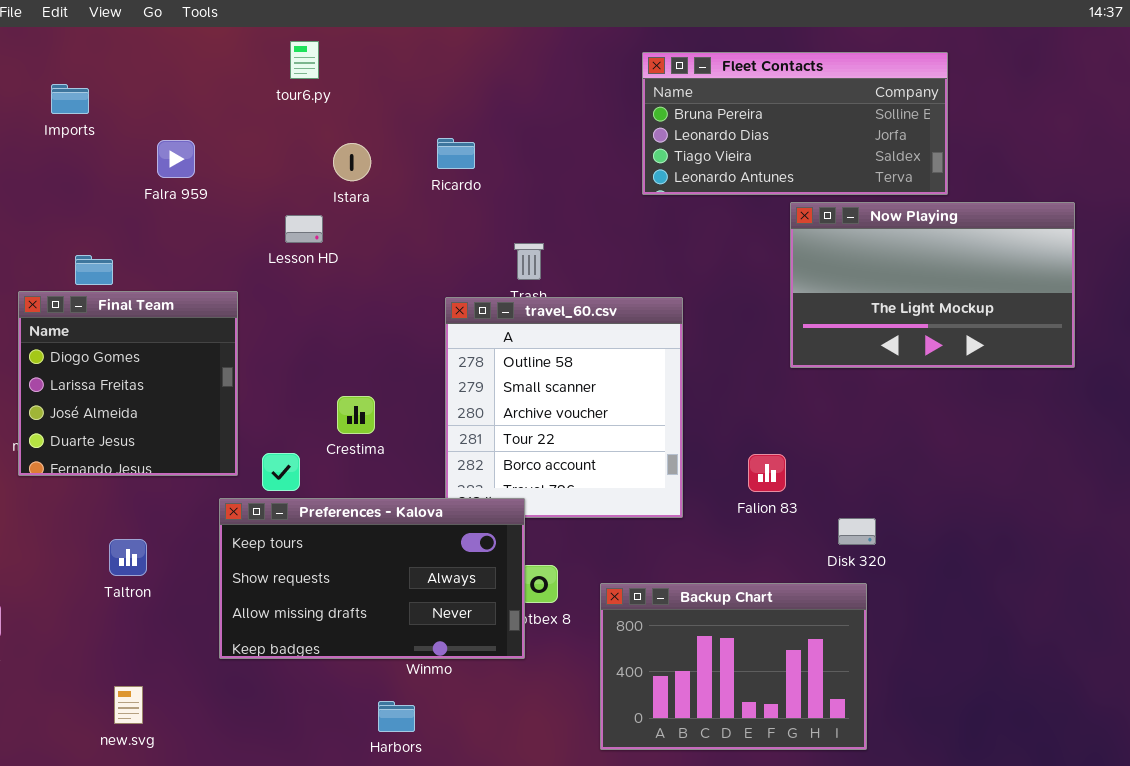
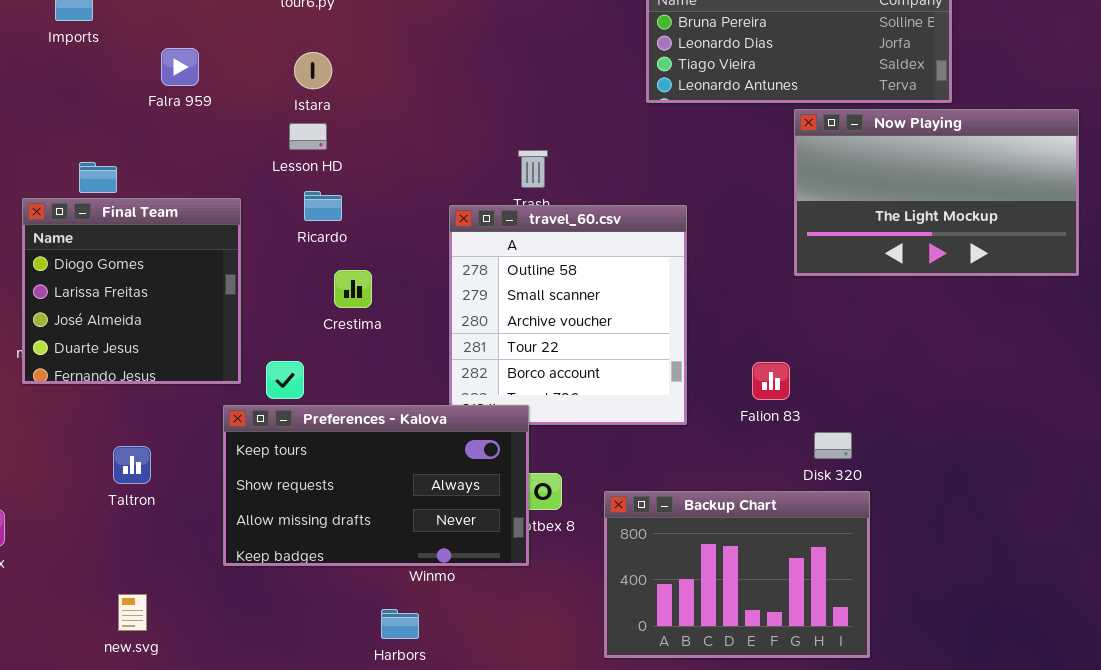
Ricardo: [437,138,475,169] -> [304,191,342,221], moved
Istara: [333,143,371,181] -> [294,52,332,89], moved
Crestima: [337,396,375,434] -> [334,270,372,308], moved
Disk 320: [838,518,876,545] -> [814,432,852,459], moved

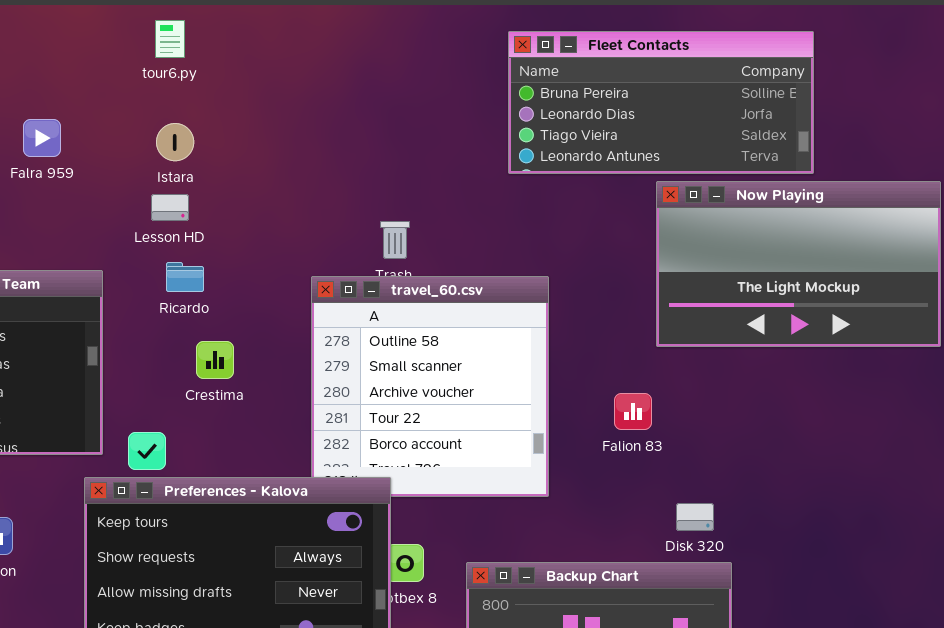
Falion 83: [752,362,790,400] -> [614,393,652,430], moved

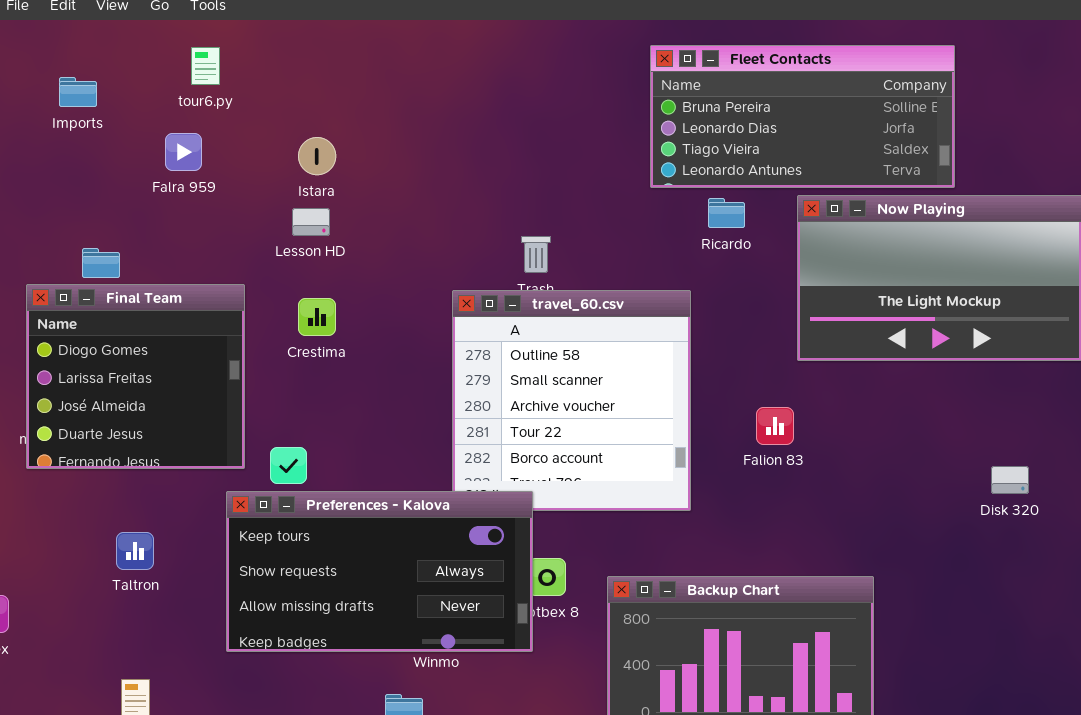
tour6.py: [155,20,185,58] -> [191,47,220,85], moved
Ricardo: [166,262,204,292] -> [708,198,745,228], moved
Crestima: [196,341,234,379] -> [298,298,336,336], moved
Disk 320: [676,503,714,531] -> [991,466,1029,494], moved

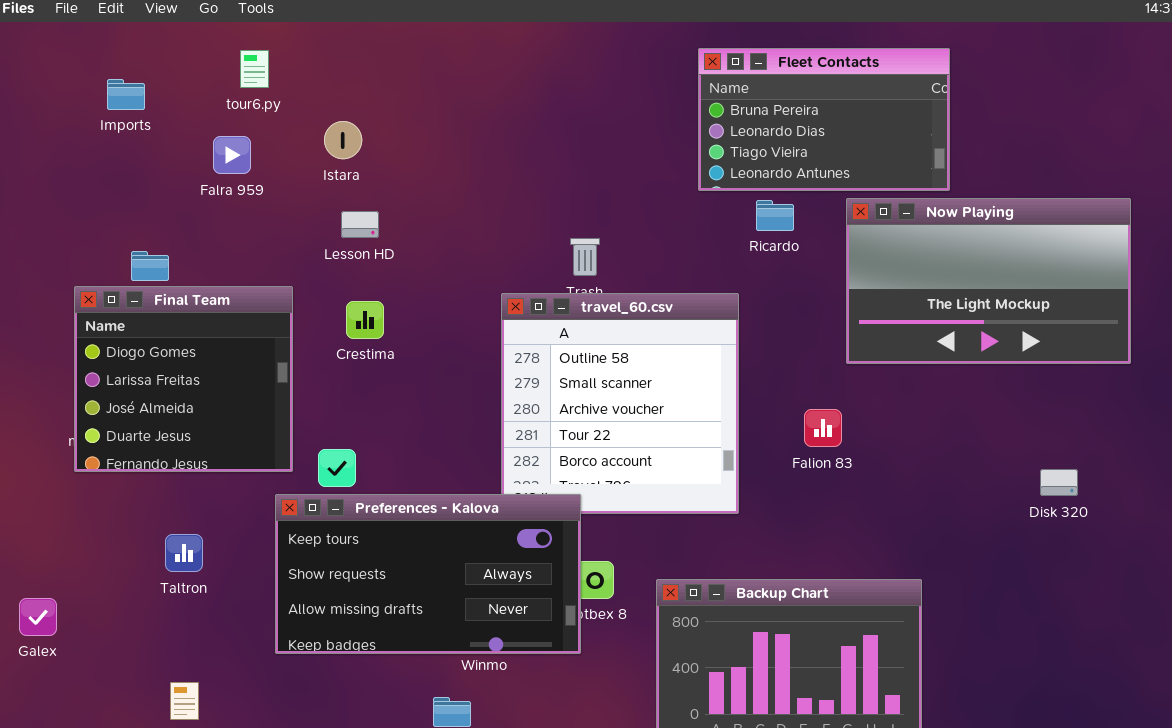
Fleet Contacts: [650,45,955,188] -> [698,48,950,191], resized
Istara: [298,137,336,175] -> [324,121,362,159], moved

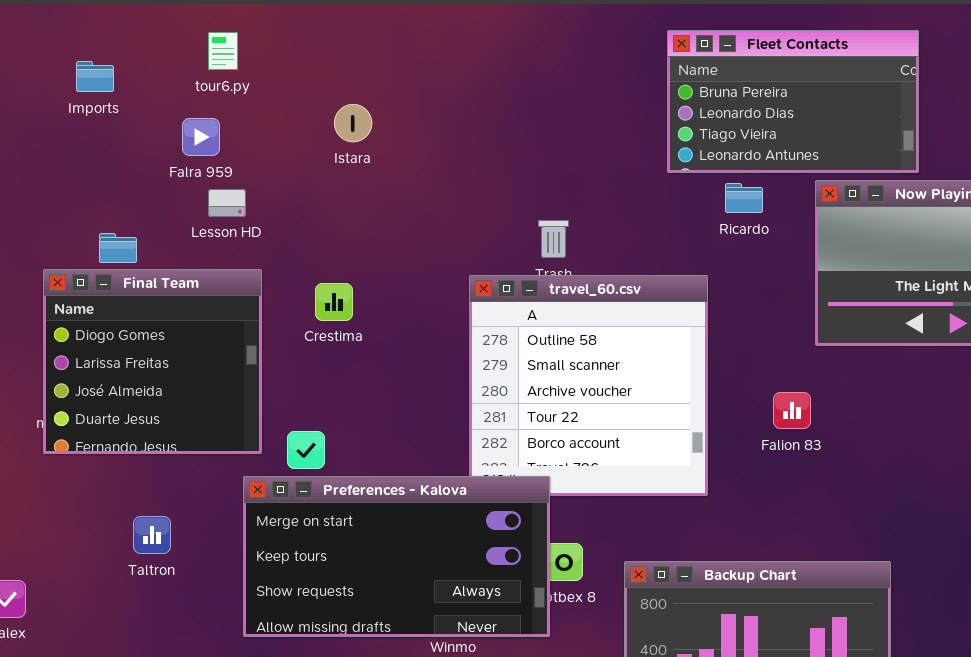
Istara: [324,121,362,159] -> [334,104,372,142], moved
Lesson HD: [341,211,379,238] -> [208,189,246,217], moved
Preferences - Kalova: [275,494,581,654] -> [243,476,550,637], scrolled up 1 row

